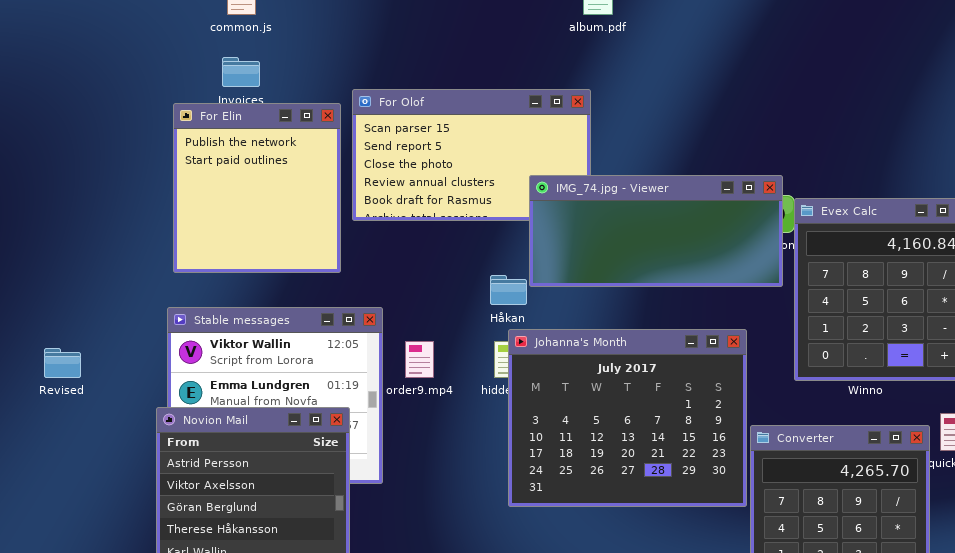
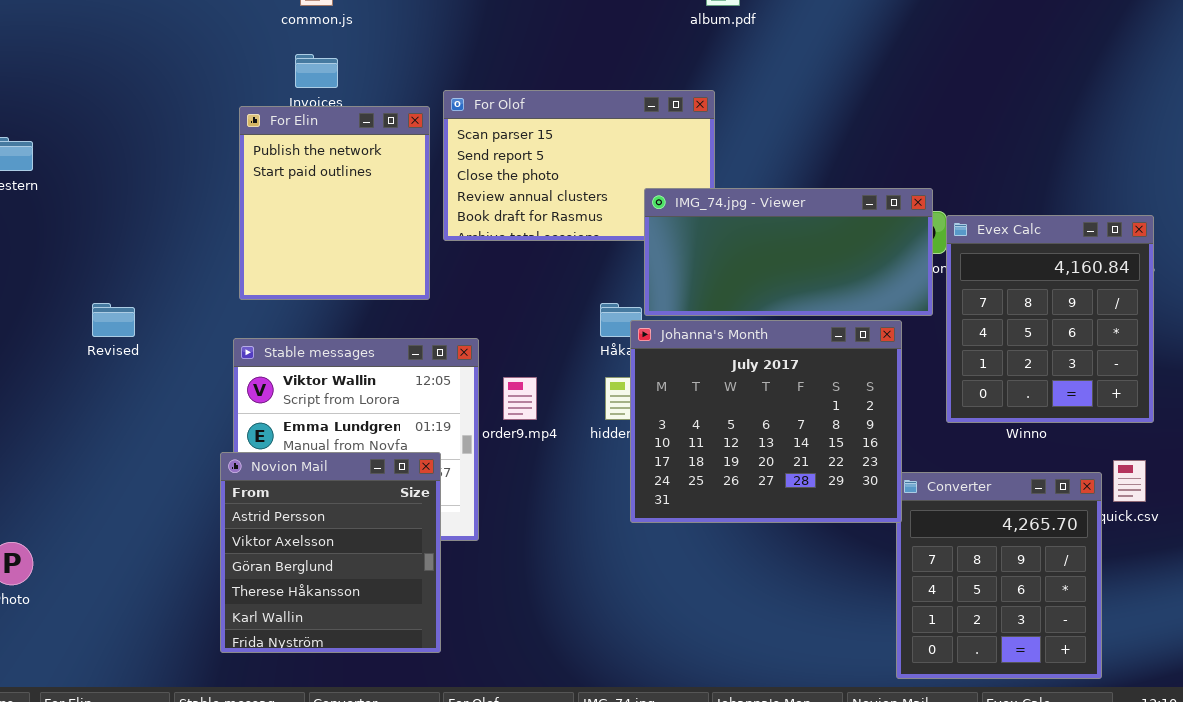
Johanna's Month: [508,329,747,507] -> [630,320,902,523], moved
Revised: [44,348,81,378] -> [92,303,135,337], moved

